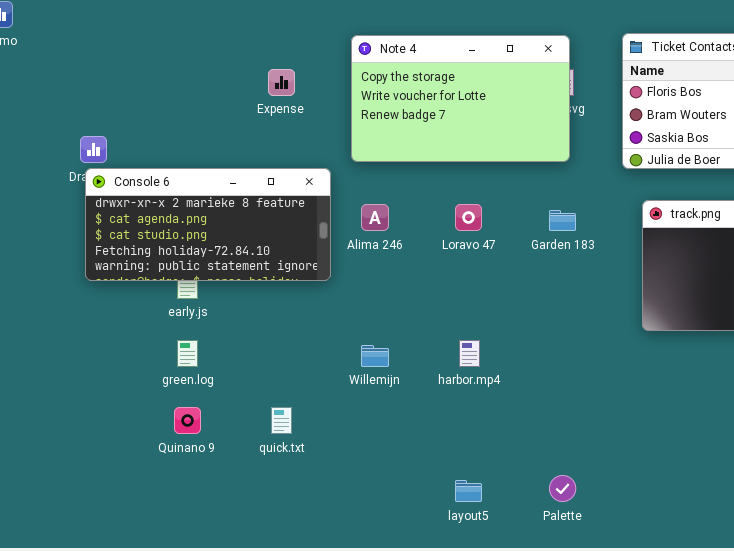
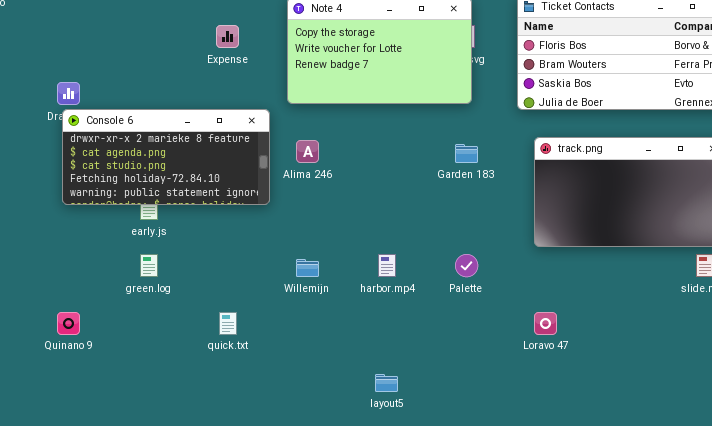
Loravo 47: [455,204,482,231] -> [534,312,557,335], moved
Quinano 9: [174,407,201,434] -> [57,312,80,335], moved
Palette: [549,475,576,502] -> [455,254,478,277], moved

